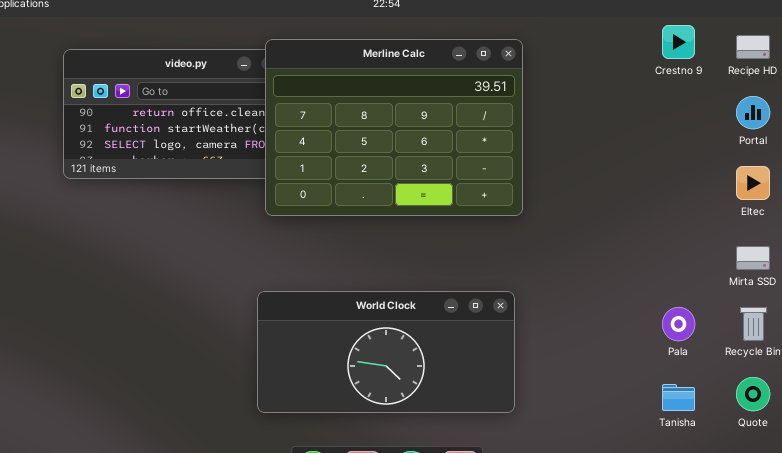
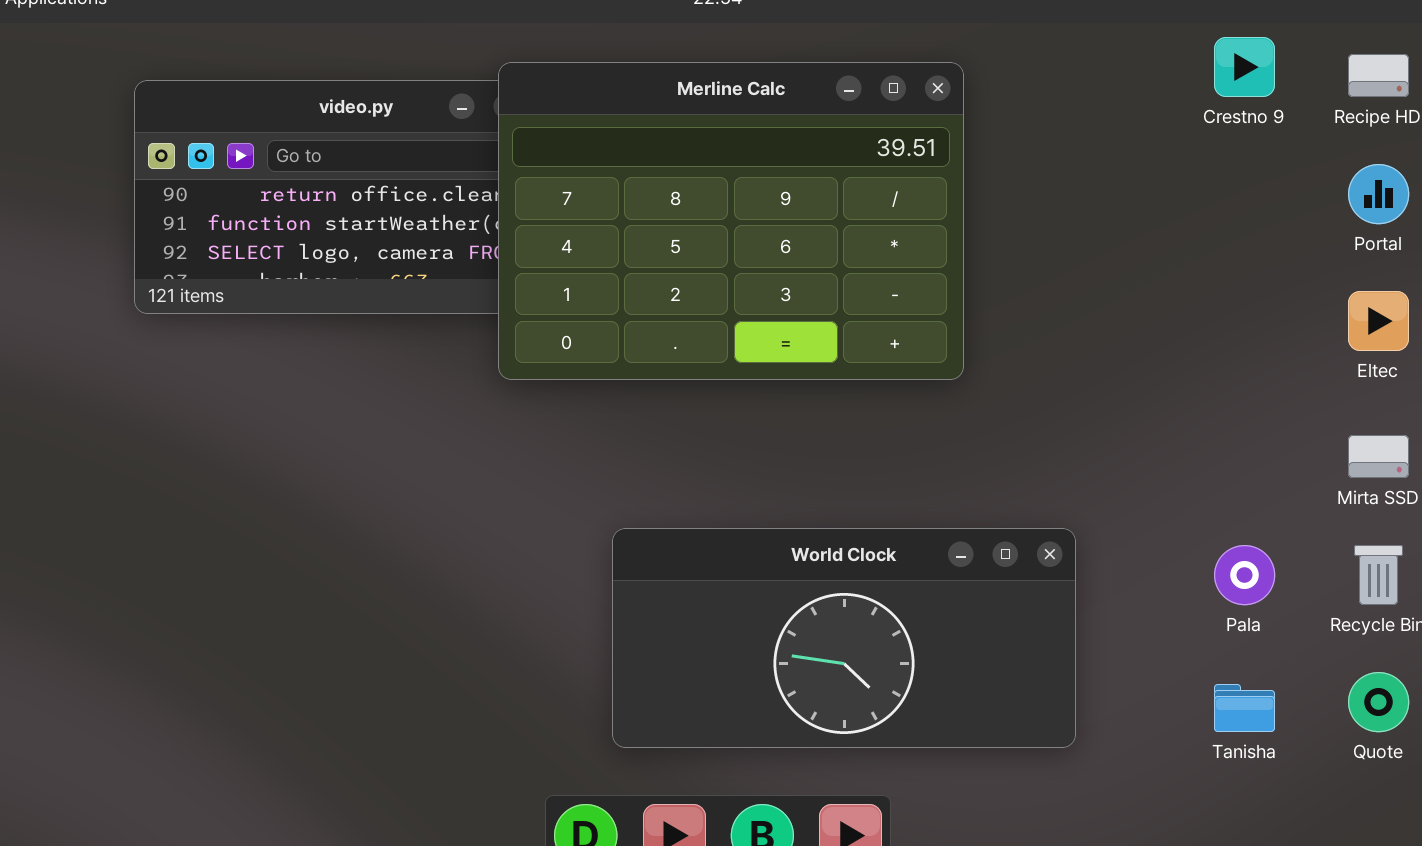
World Clock: [257,291,515,413] -> [612,528,1076,748], moved

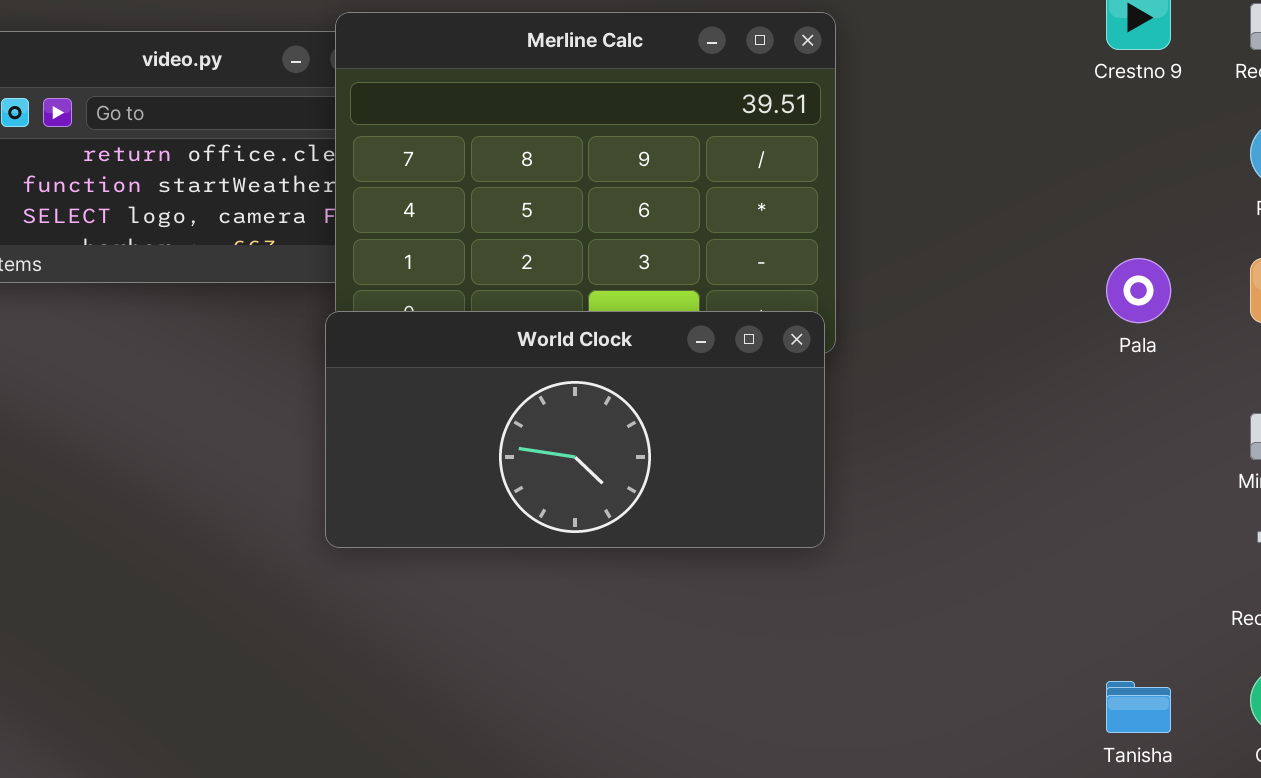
World Clock: [612,528,1076,748] -> [325,311,825,548], moved
Pala: [1214,545,1275,605] -> [1106,258,1171,323], moved

